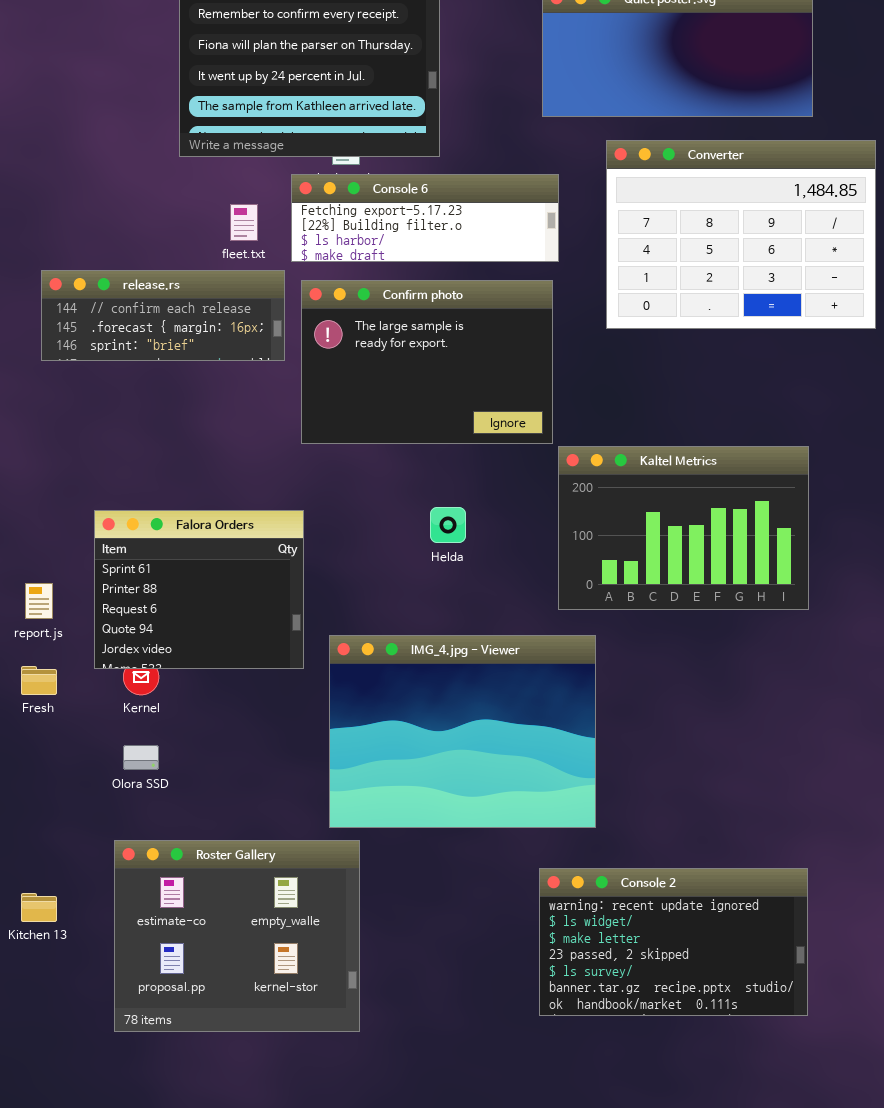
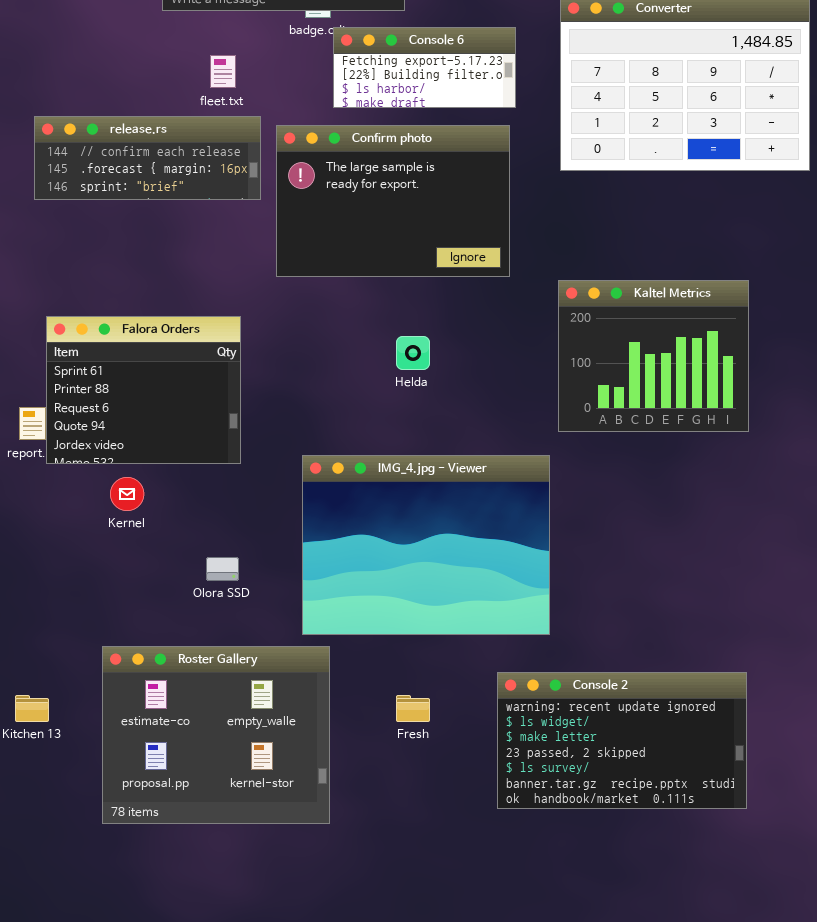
Console 6: [291,174,559,262] -> [333,27,516,108], resized
Kaltel Metrics: [558,446,809,610] -> [558,280,749,432], resized
Falora Orders: [94,510,304,669] -> [46,316,241,464], moved
Fresh: [21,666,57,695] -> [396,695,430,722], moved
Olora SSD: [123,745,159,770] -> [206,557,239,581], moved

